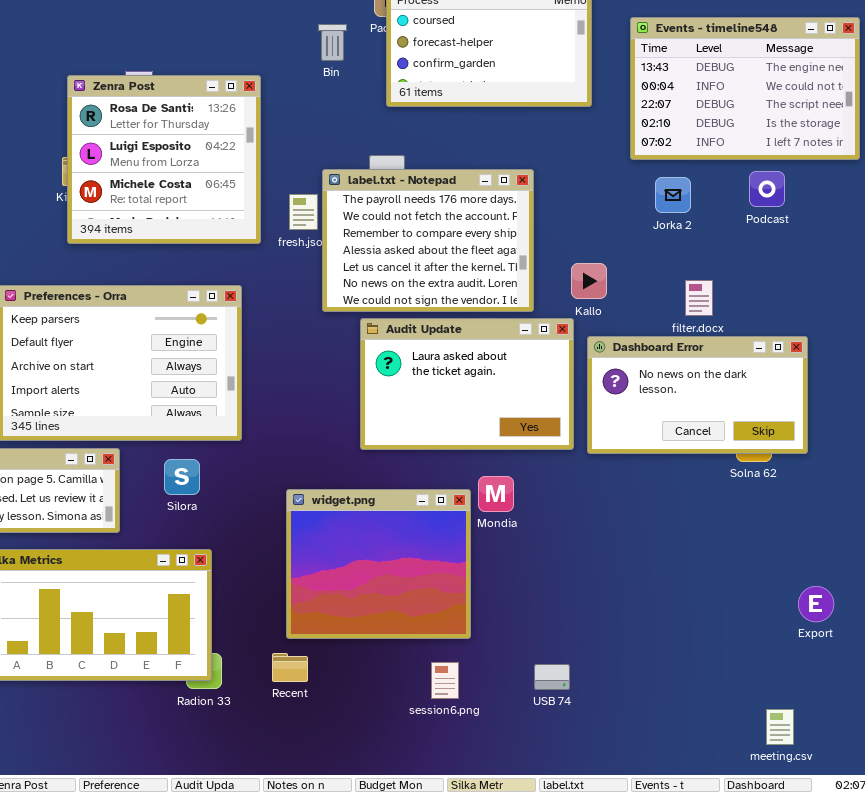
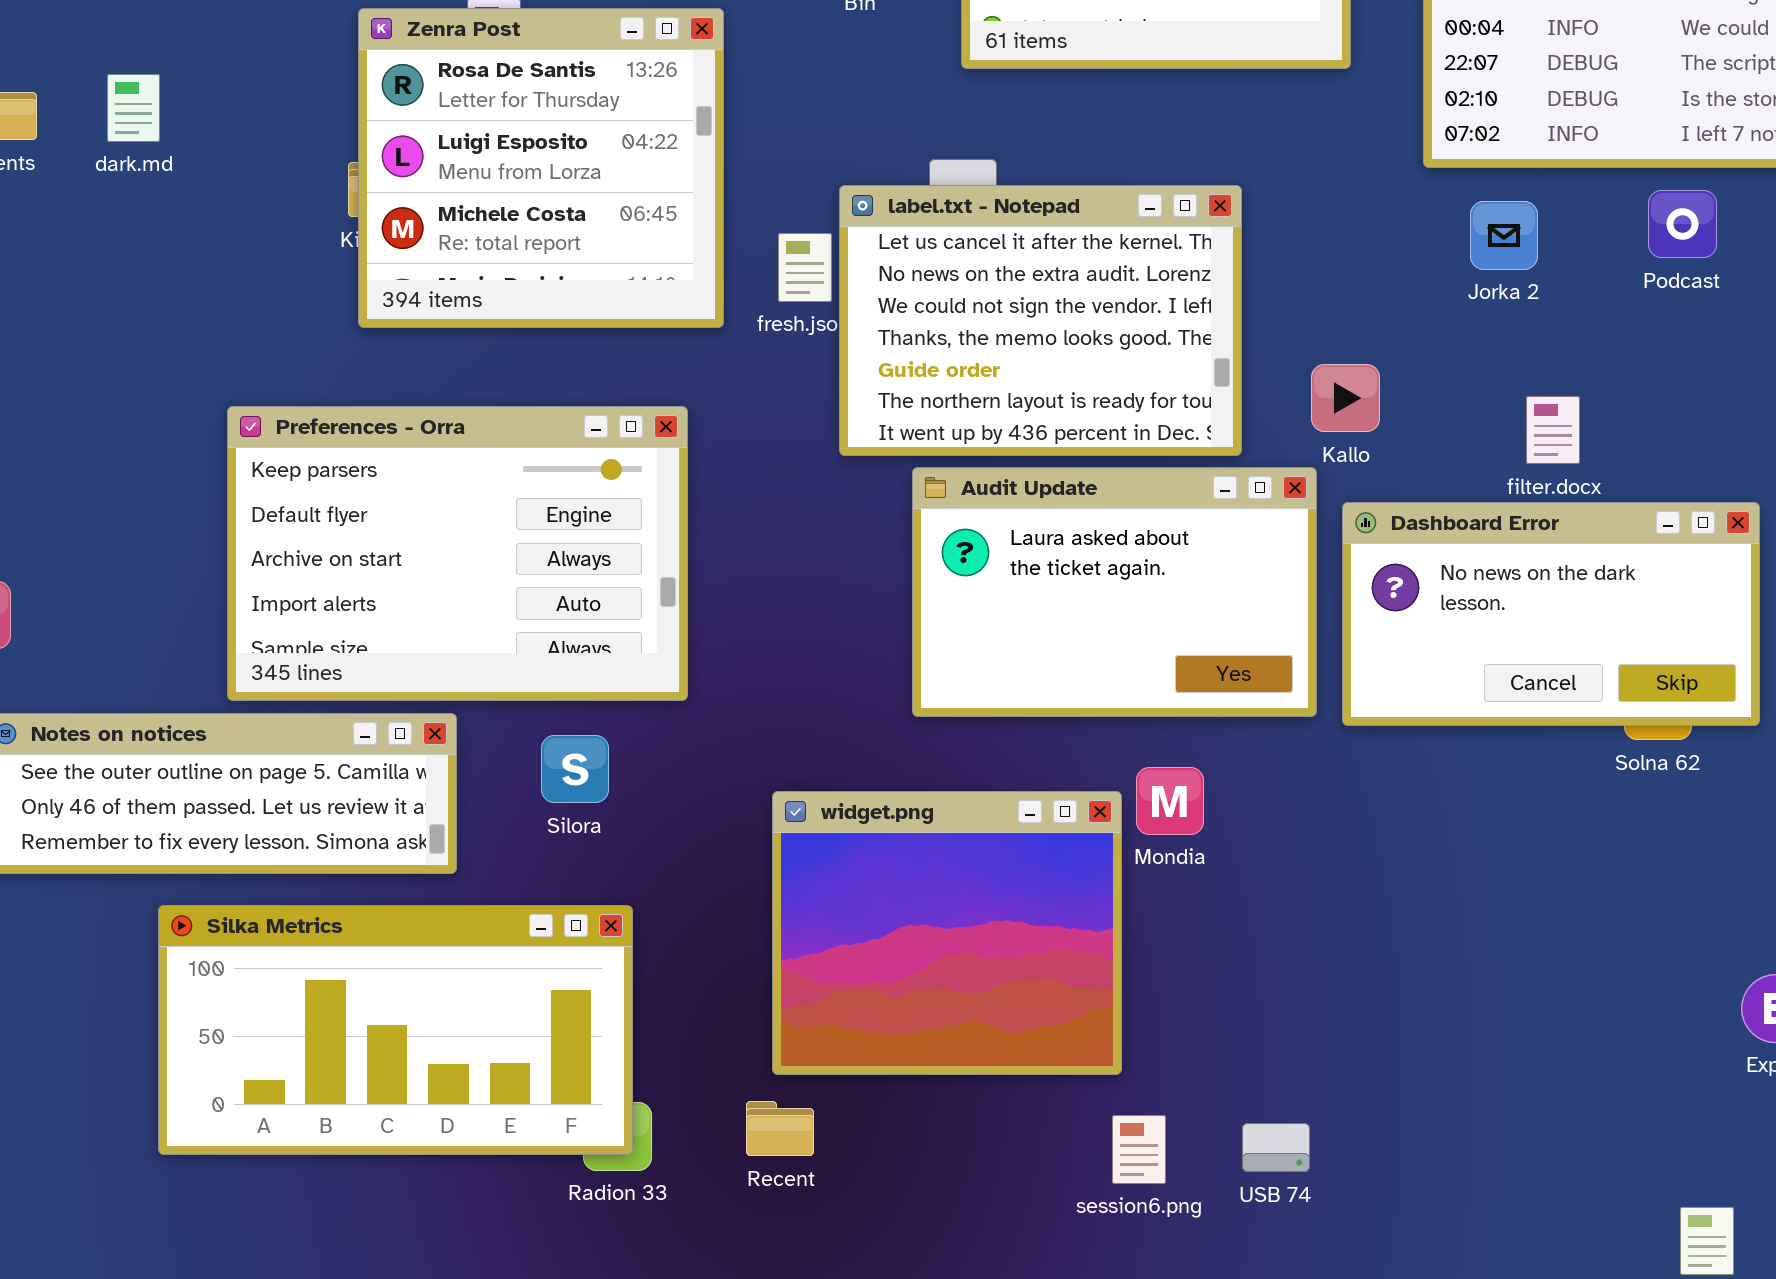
label.txt - Notepad: [322,169,534,312] -> [839,185,1242,456], scrolled down 4 rows
session6.png: [431,662,459,699] -> [1112,1115,1166,1184], moved

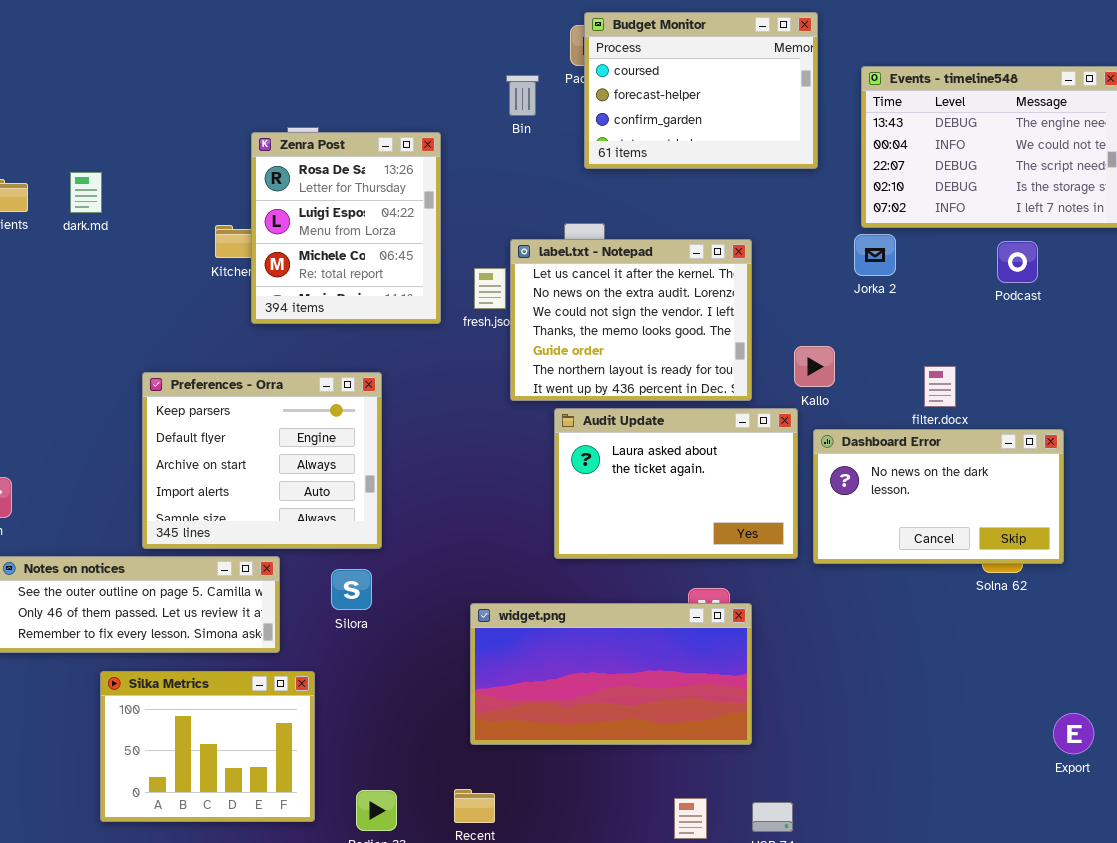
Zenra Post: [358,8,724,328] -> [251,132,441,324], resized
Jorka 2: [1470,201,1538,270] -> [854,234,896,276], moved
Preferences - Orra: [227,406,688,701] -> [142,372,382,549], resized
widget.png: [772,791,1122,1075] -> [470,603,752,745], resized
Silka Metrics: [158,905,633,1155] -> [100,671,315,822], resized

